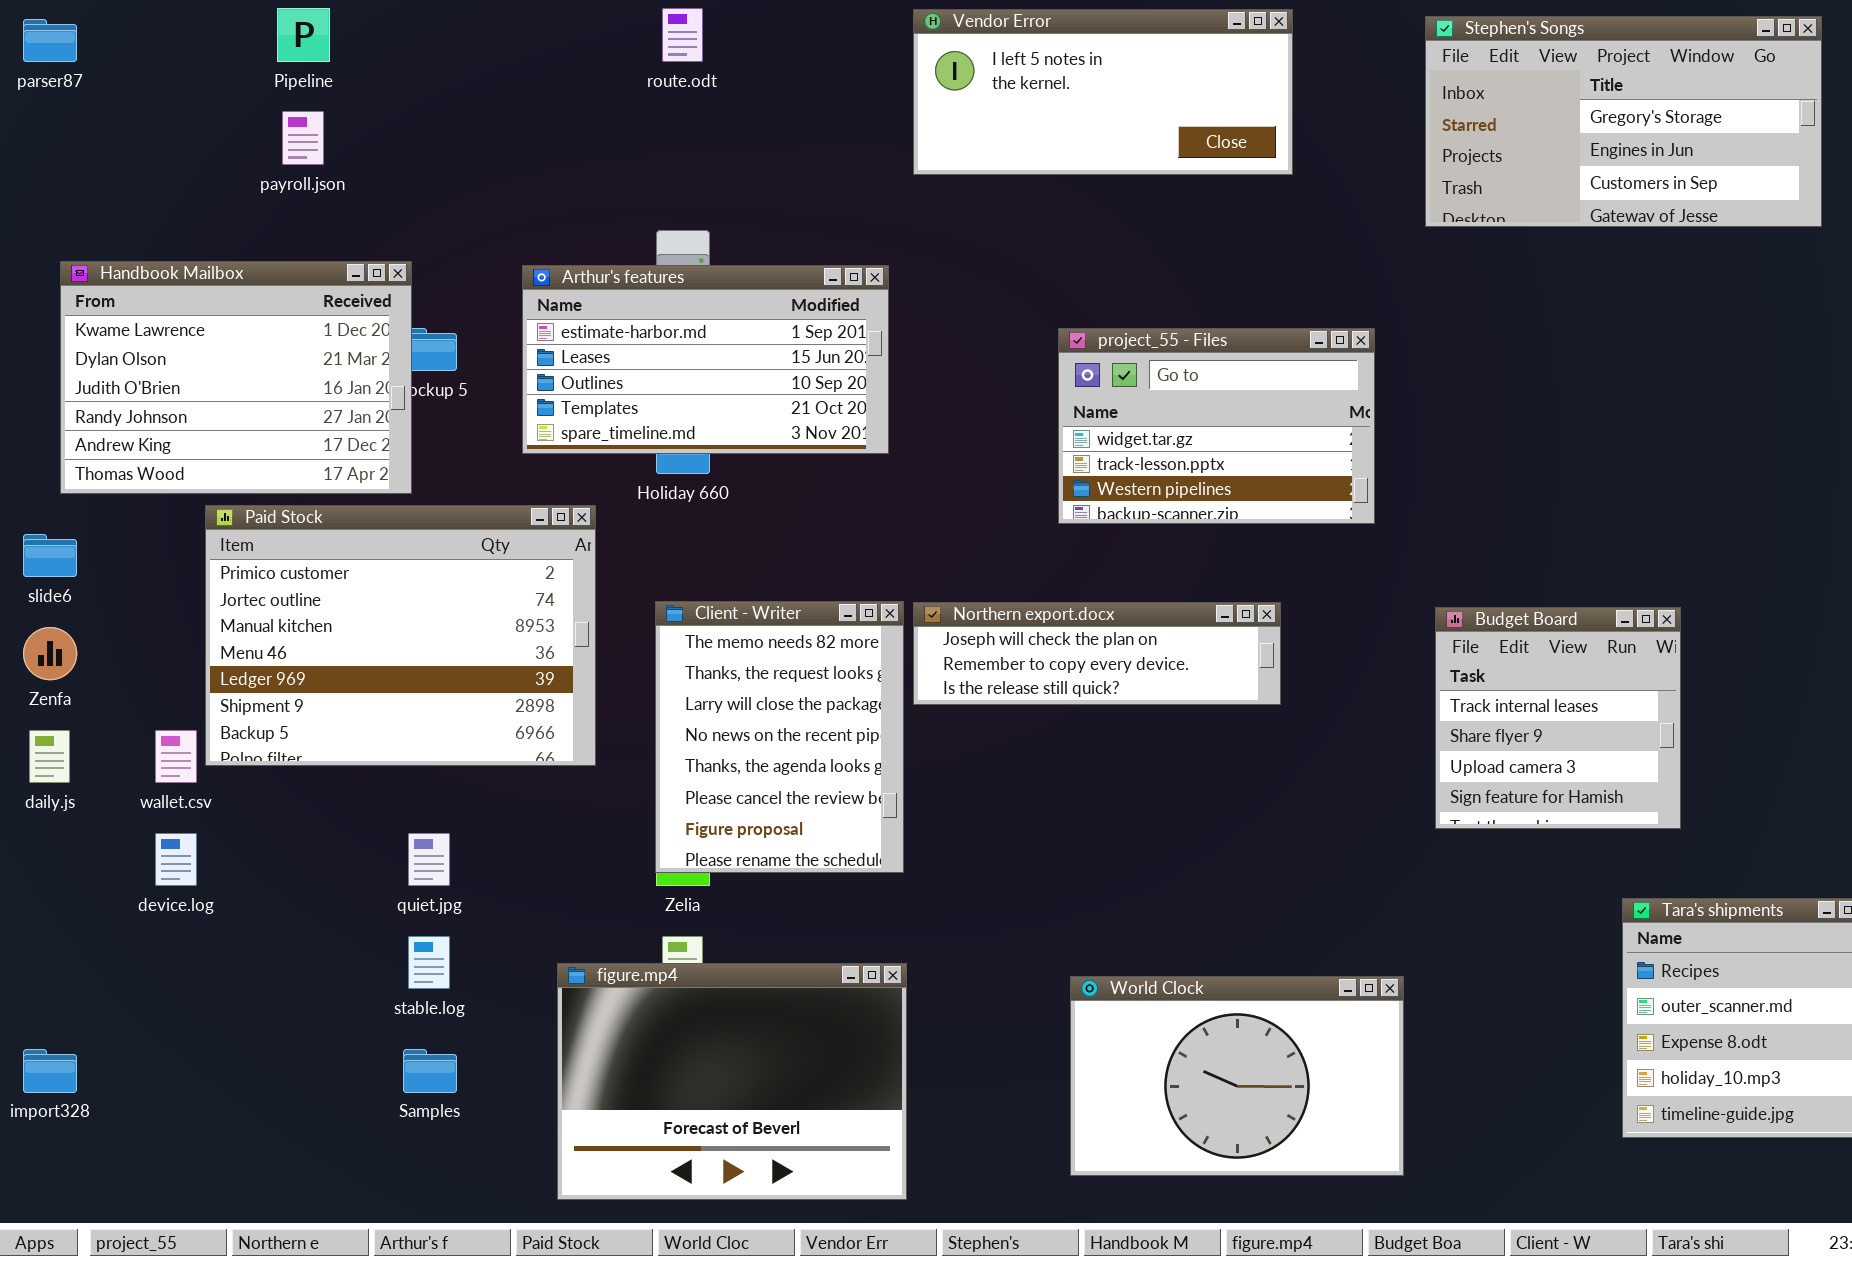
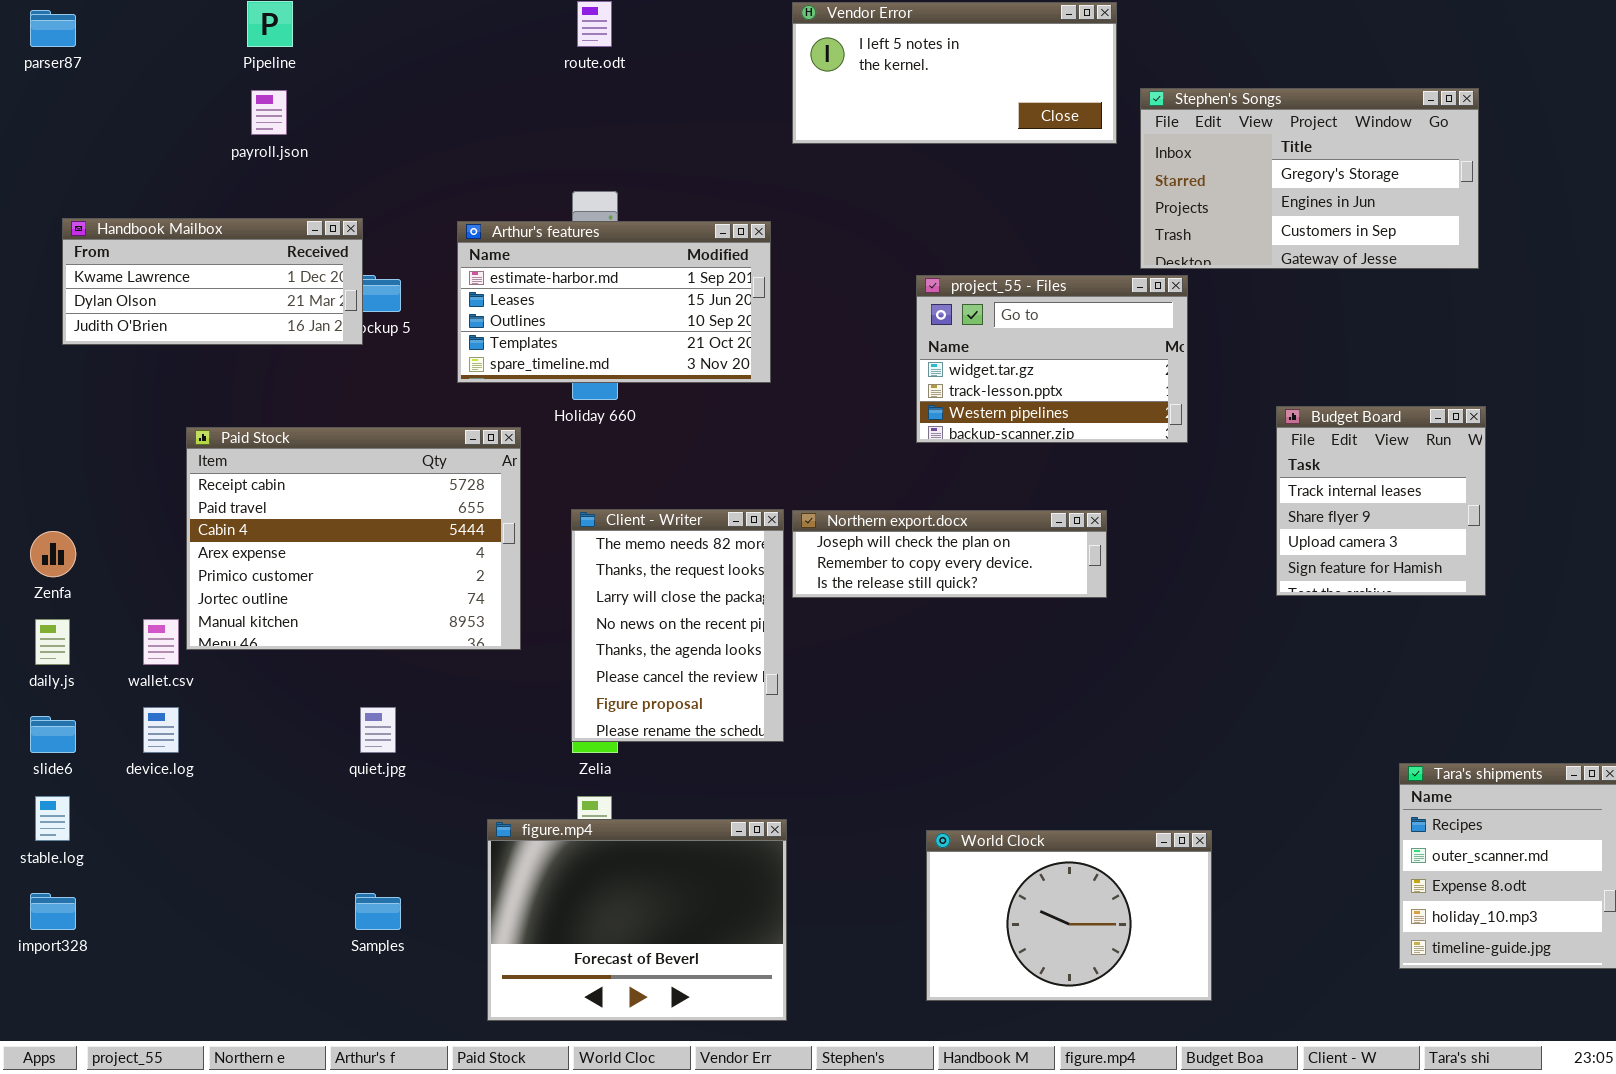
Stephen's Songs: [1425,16,1822,227] -> [1140,88,1479,269], moved
Handbook Mailbox: [60,261,412,494] -> [62,218,363,345], resized
Paid Stock: [205,505,596,766] -> [186,427,521,650], scrolled up 4 rows
slide6: [23,534,77,577] -> [30,716,76,753], moved
Budget Board: [1435,607,1681,829] -> [1276,406,1486,596], moved
stable.log: [408,936,450,989] -> [35,796,70,841], moved

